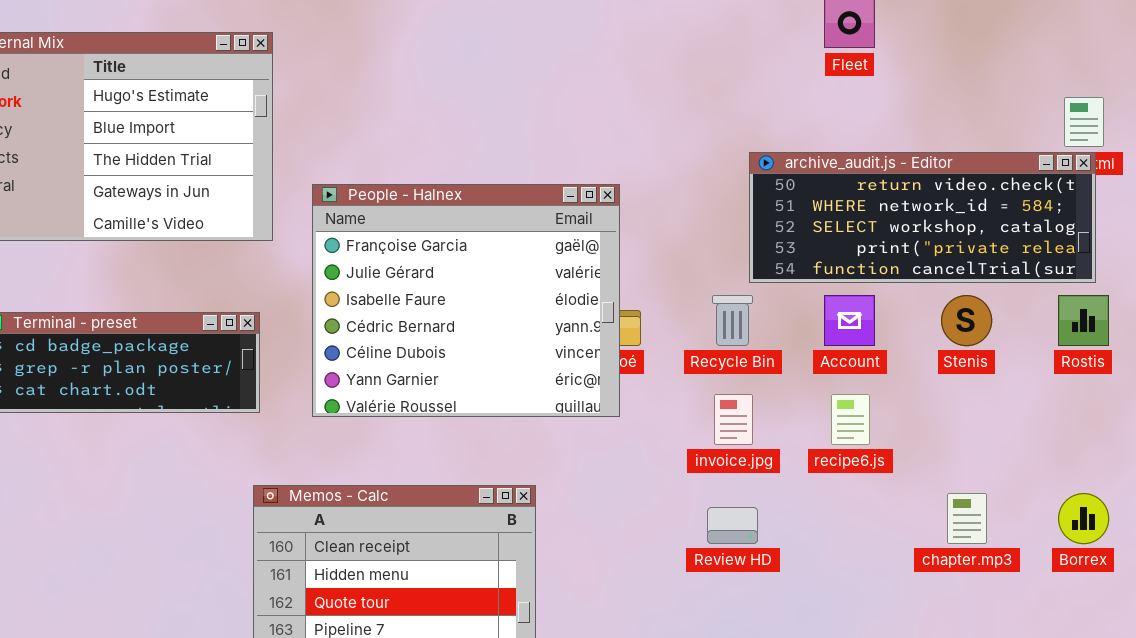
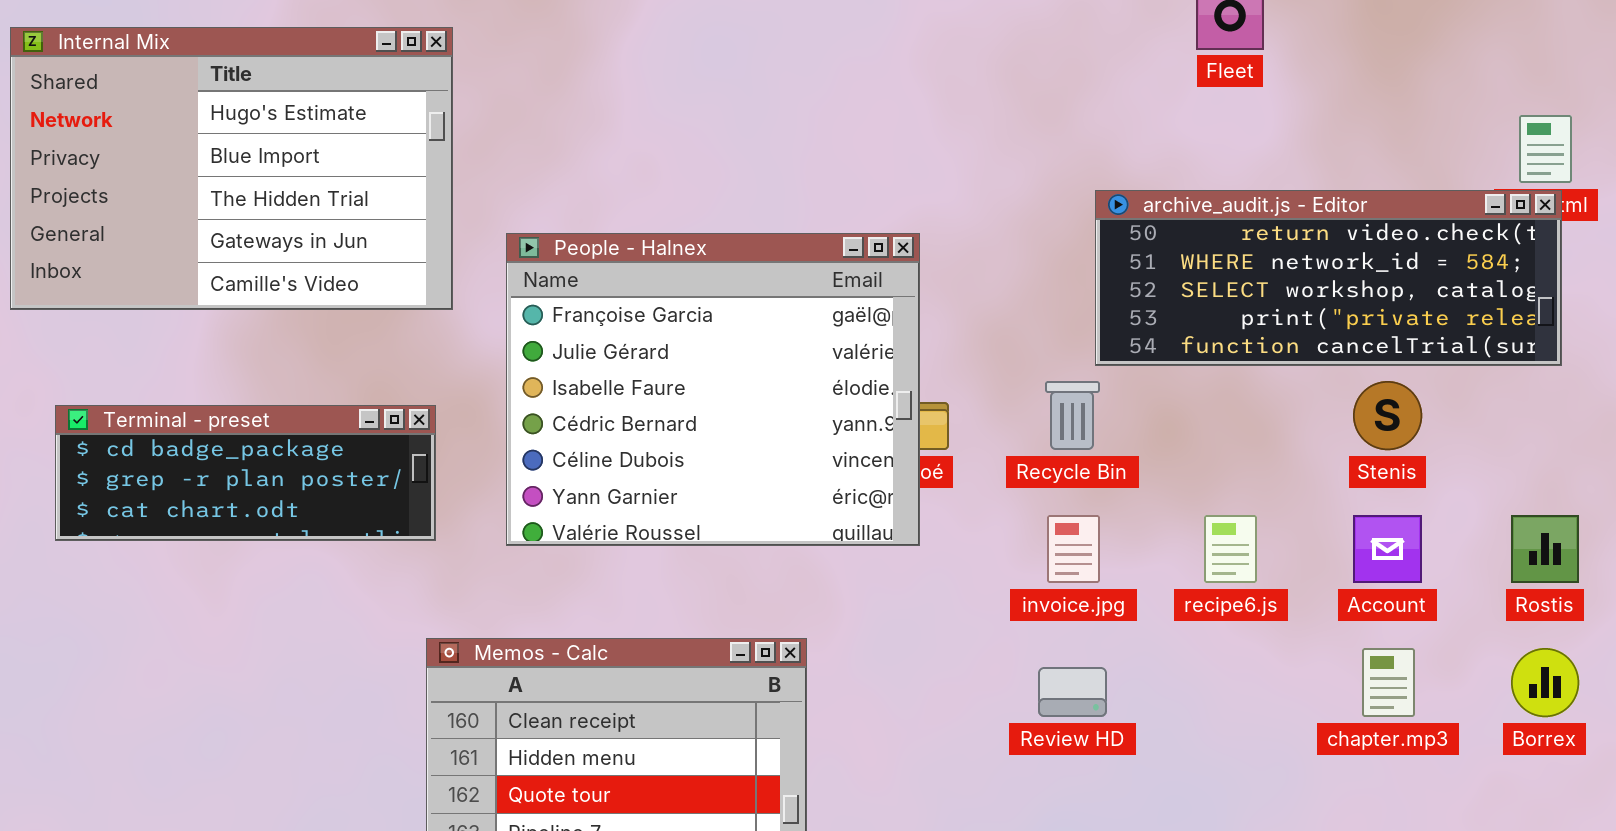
Account: [824,295,875,346] -> [1353,515,1422,583], moved
Rostis: [1058,295,1109,346] -> [1511,515,1579,583], moved

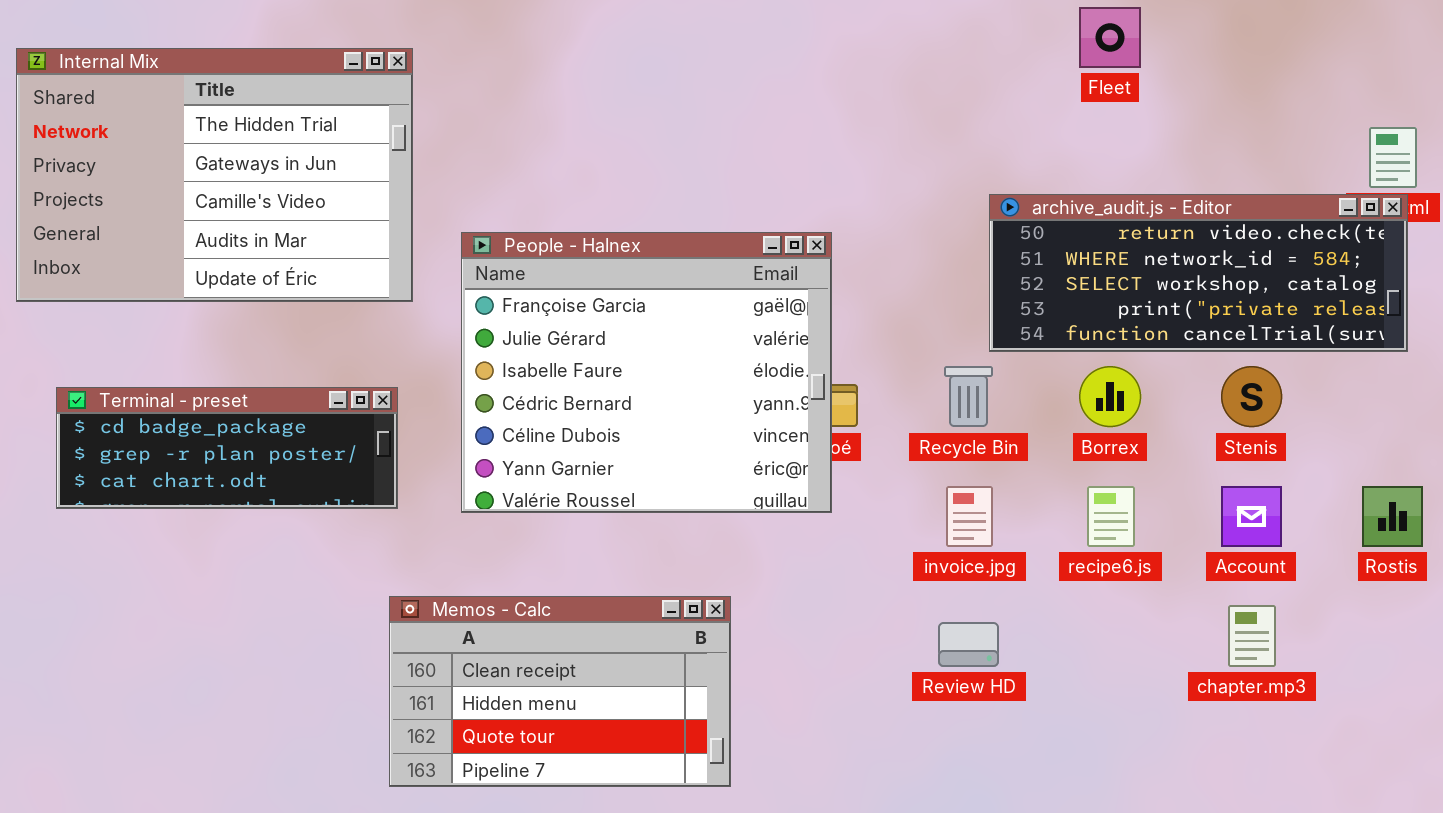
Internal Mix: [10,27,453,310] -> [16,48,413,302], scrolled down 2 rows
Borrex: [1511,648,1579,717] -> [1079,366,1141,427], moved

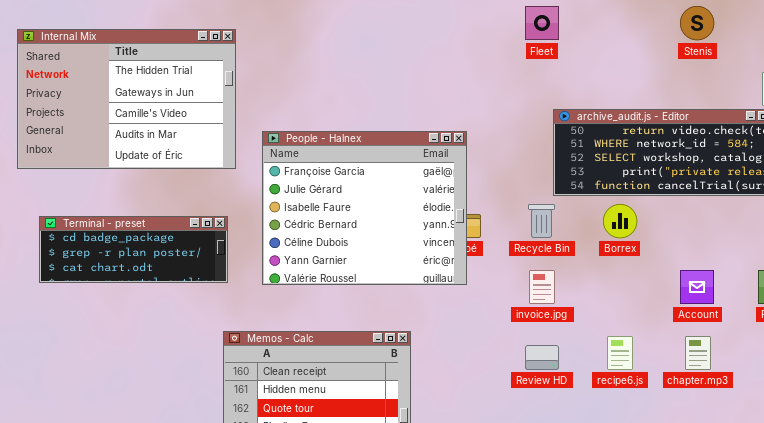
Fleet: [1079,7,1141,68] -> [525,6,559,40], moved
Stenis: [1221,366,1282,427] -> [680,6,714,40], moved
recipe6.js: [1087,486,1135,547] -> [607,336,633,370], moved

